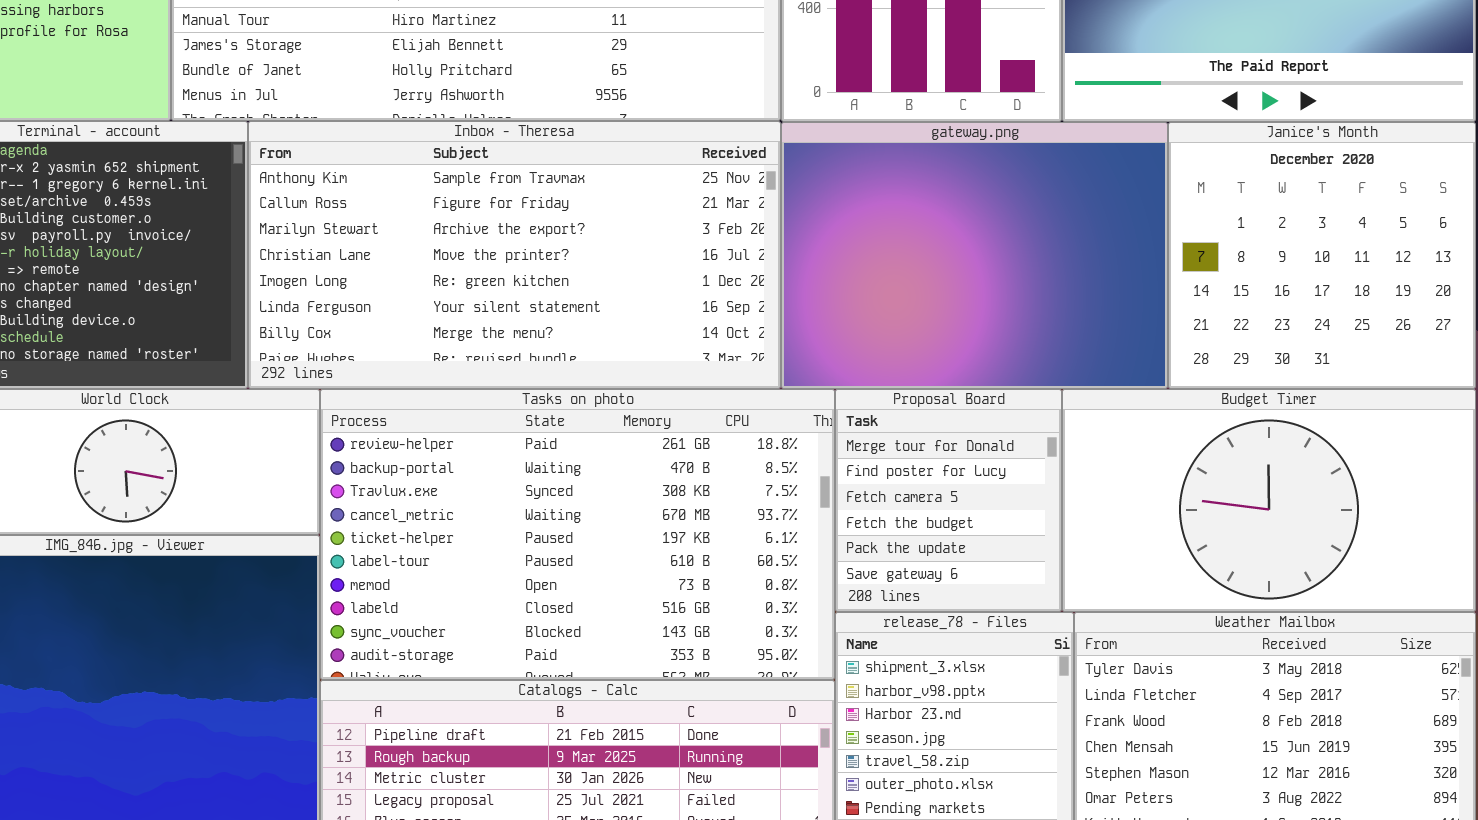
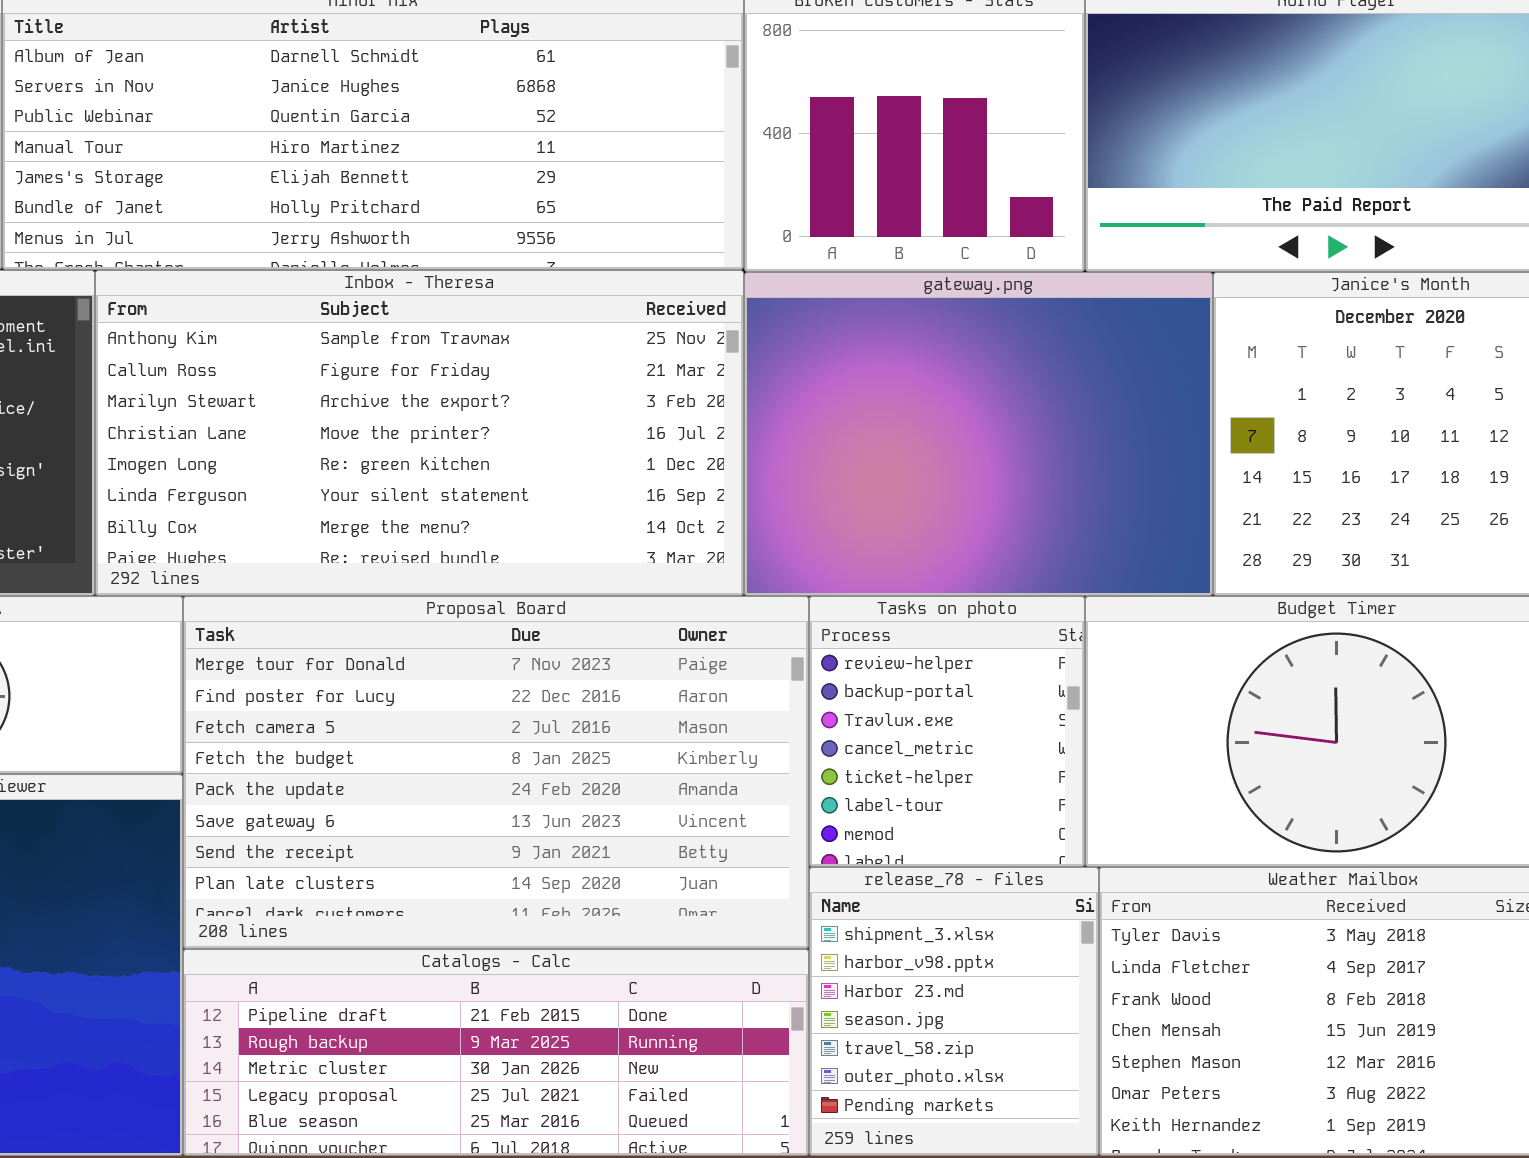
Tasks on photo: [320,389,835,680] -> [809,596,1085,867], moved, resized
Proposal Board: [835,389,1062,612] -> [183,596,809,949], moved, resized

